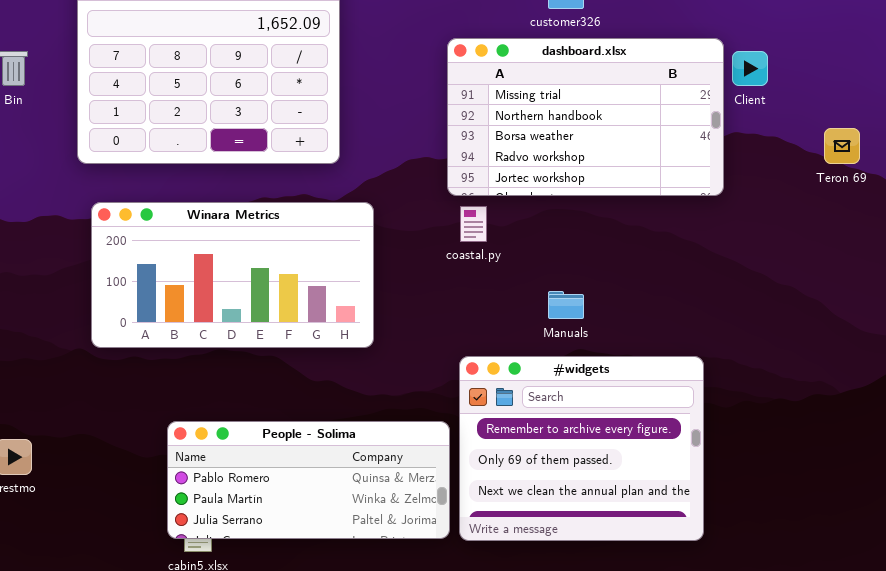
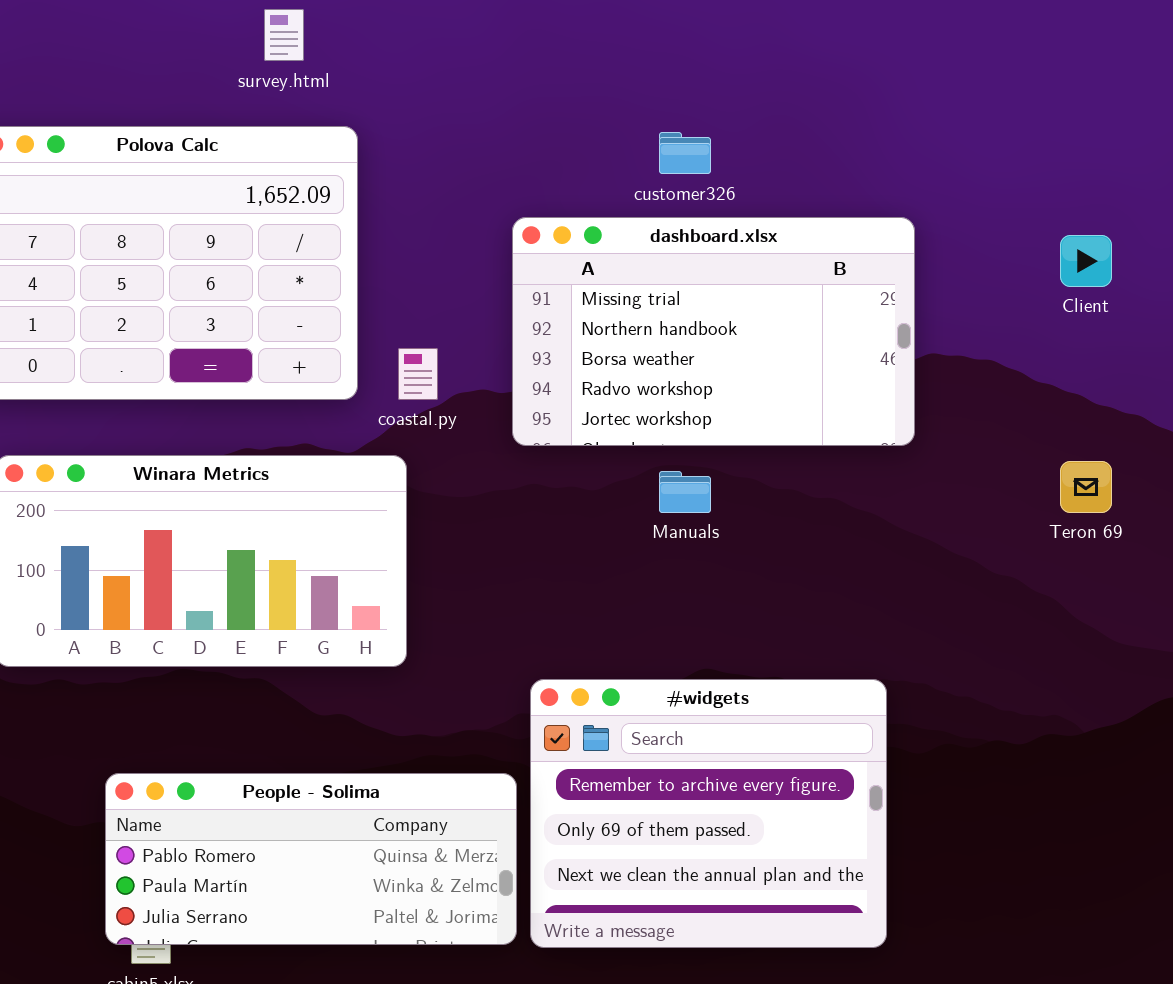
Client: [732,51,768,86] -> [1060,235,1112,287], moved
Teron 69: [824,128,860,164] -> [1060,461,1112,513], moved
coastal.py: [460,206,487,242] -> [398,348,438,400], moved
Manuals: [548,291,584,319] -> [659,471,711,513], moved

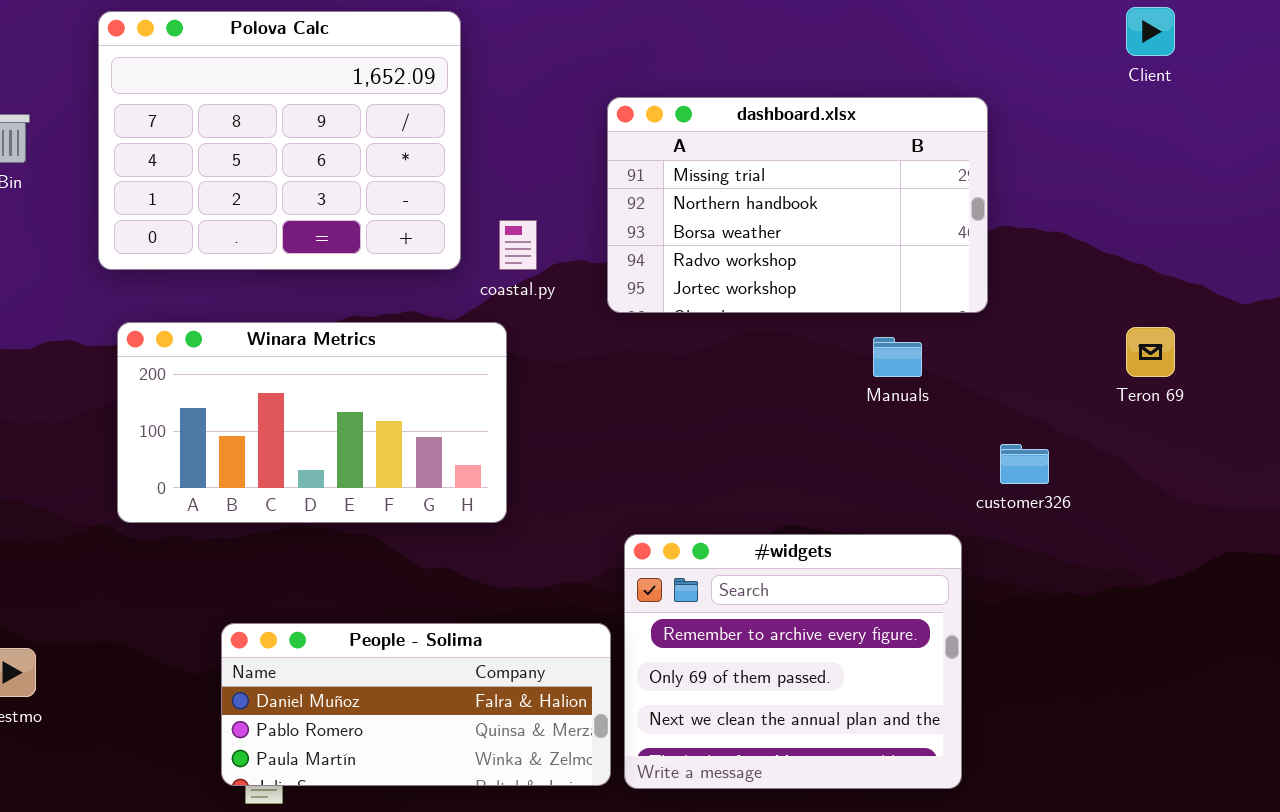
customer326: [659,132,711,174] -> [1000,444,1049,484], moved
Client: [1060,235,1112,287] -> [1126,7,1175,56], moved
Manuals: [659,471,711,513] -> [873,337,922,377], moved
People - Solima: [105,773,517,945] -> [221,623,611,786], scrolled up 1 row

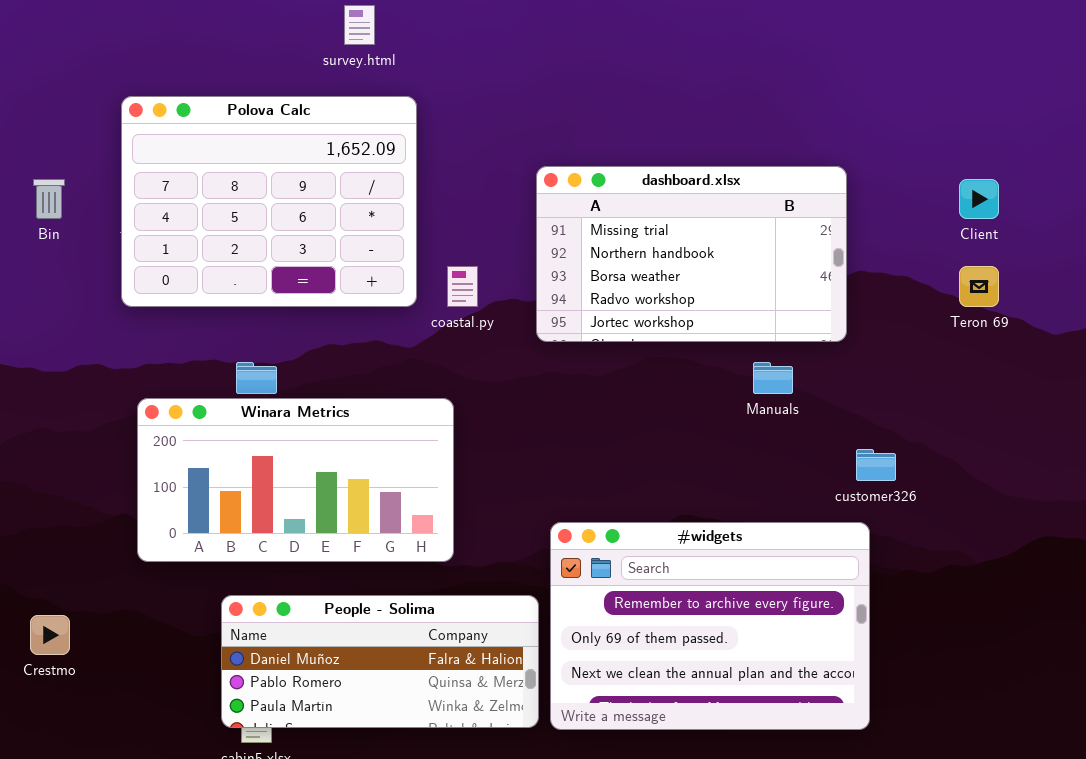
Client: [1126,7,1175,56] -> [959,179,999,219], moved
Winara Metrics: [117,322,507,523] -> [137,398,454,562], moved
Teron 69: [1126,327,1175,377] -> [959,266,999,307], moved
#widgets: [624,534,962,789] -> [550,522,870,730], resized

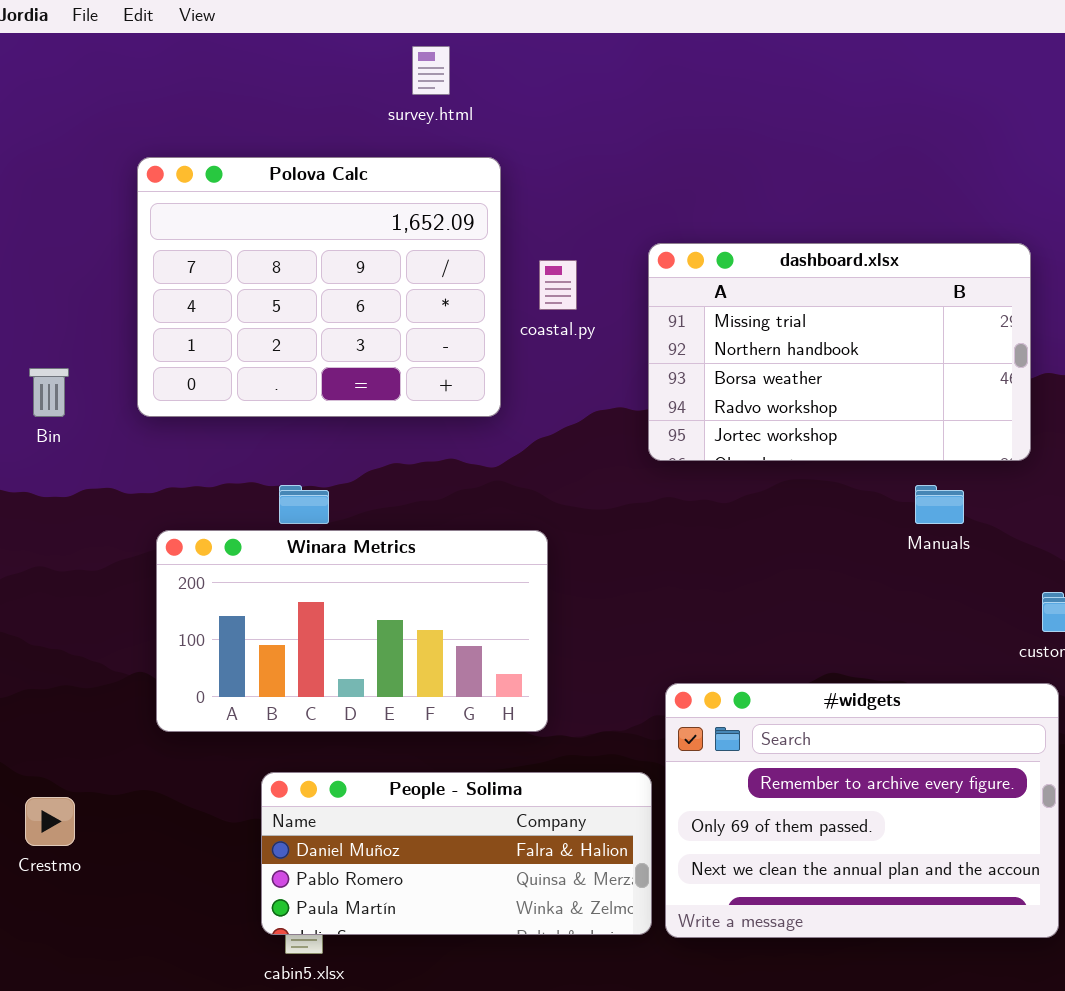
Bin: [33,179,65,219] -> [29,368,69,417], moved
coastal.py: [447,266,478,307] -> [539,260,577,310], moved

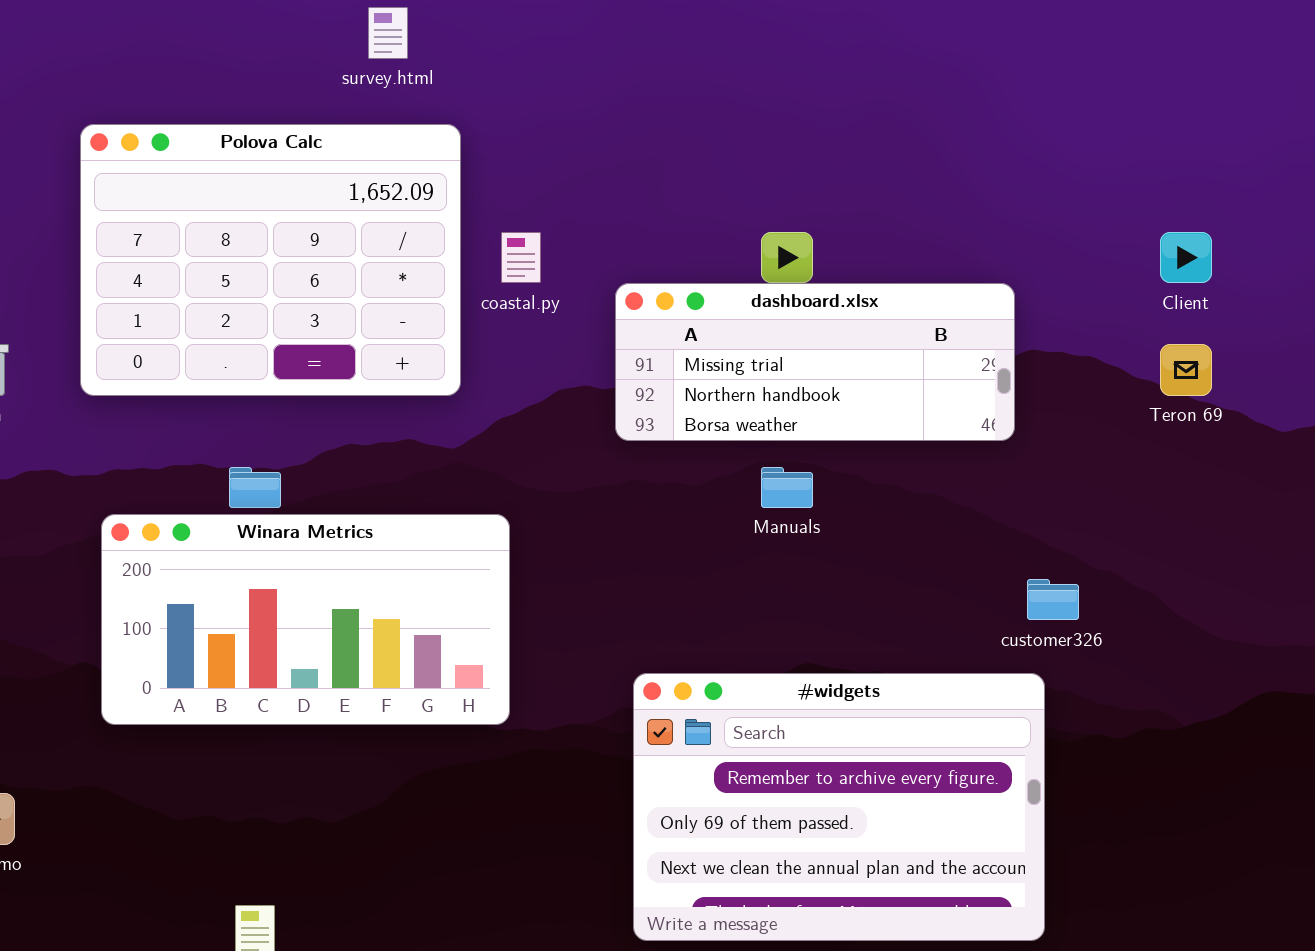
dashboard.xlsx: [648,243,1031,461] -> [615,283,1015,441], resized
Manuals: [915,485,964,524] -> [761,467,813,508], moved
People - Solima: [261,772,652,935] -> none, closed

